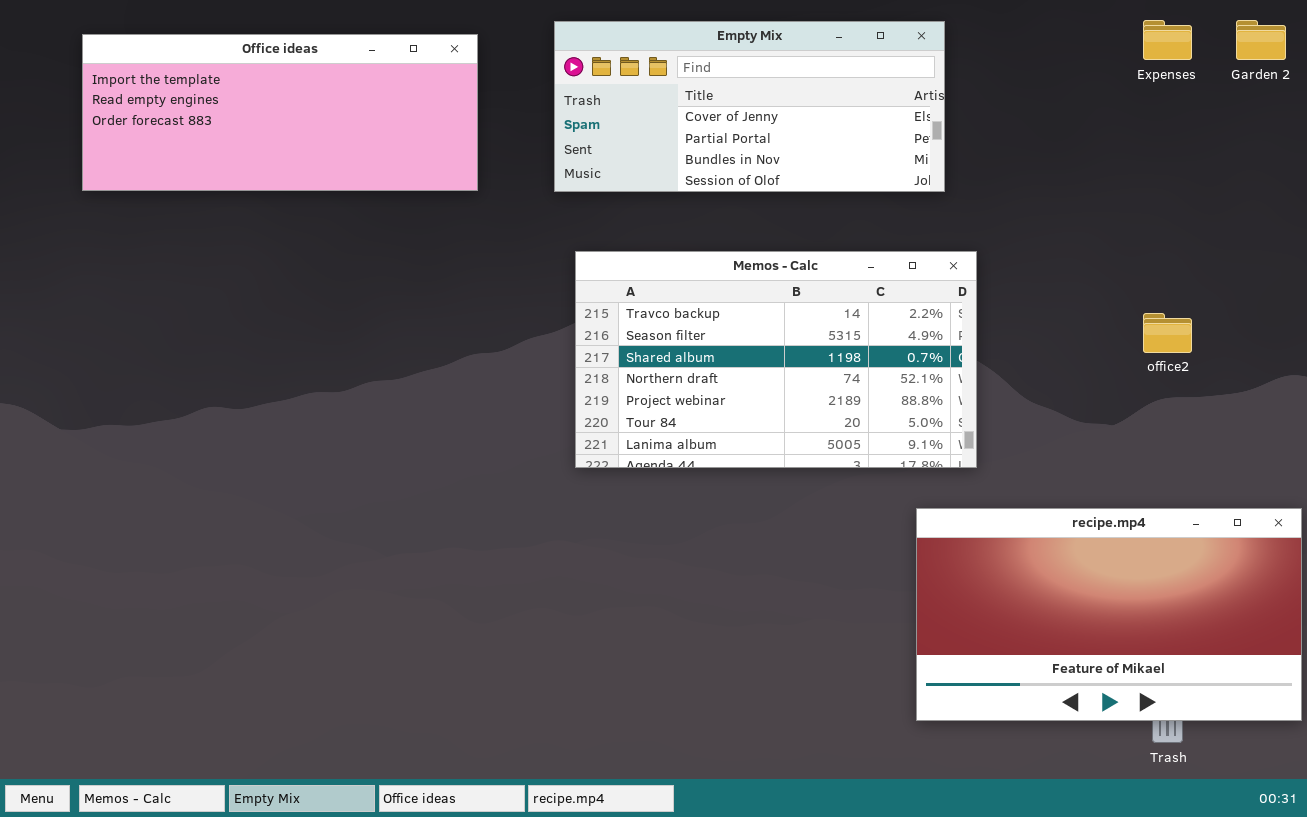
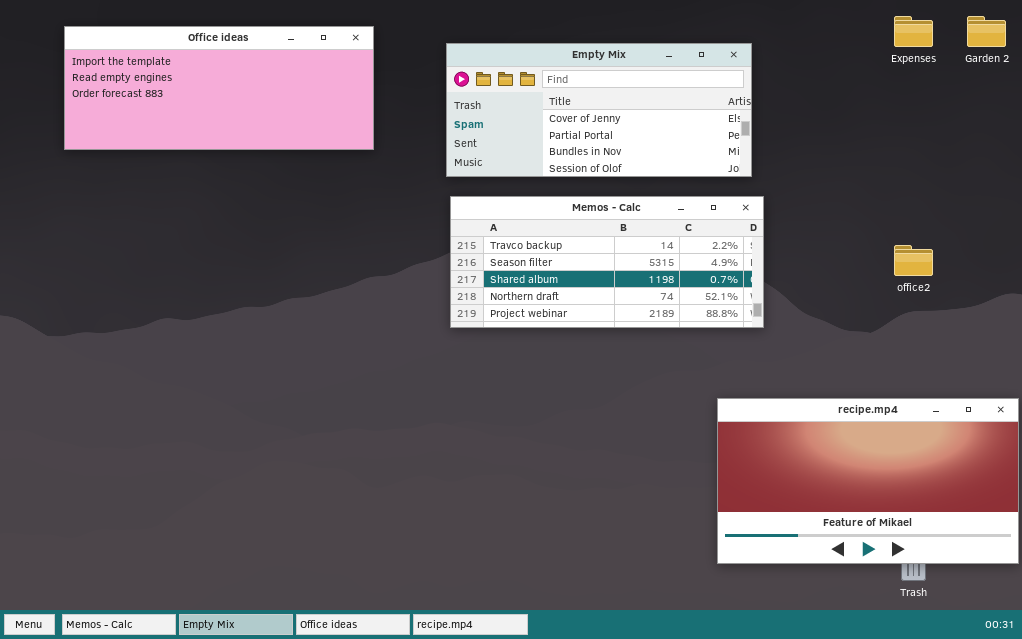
Empty Mix: [554,21,945,192] -> [446,43,752,177], moved
Memos - Calc: [575,251,977,468] -> [450,196,764,328], resized

